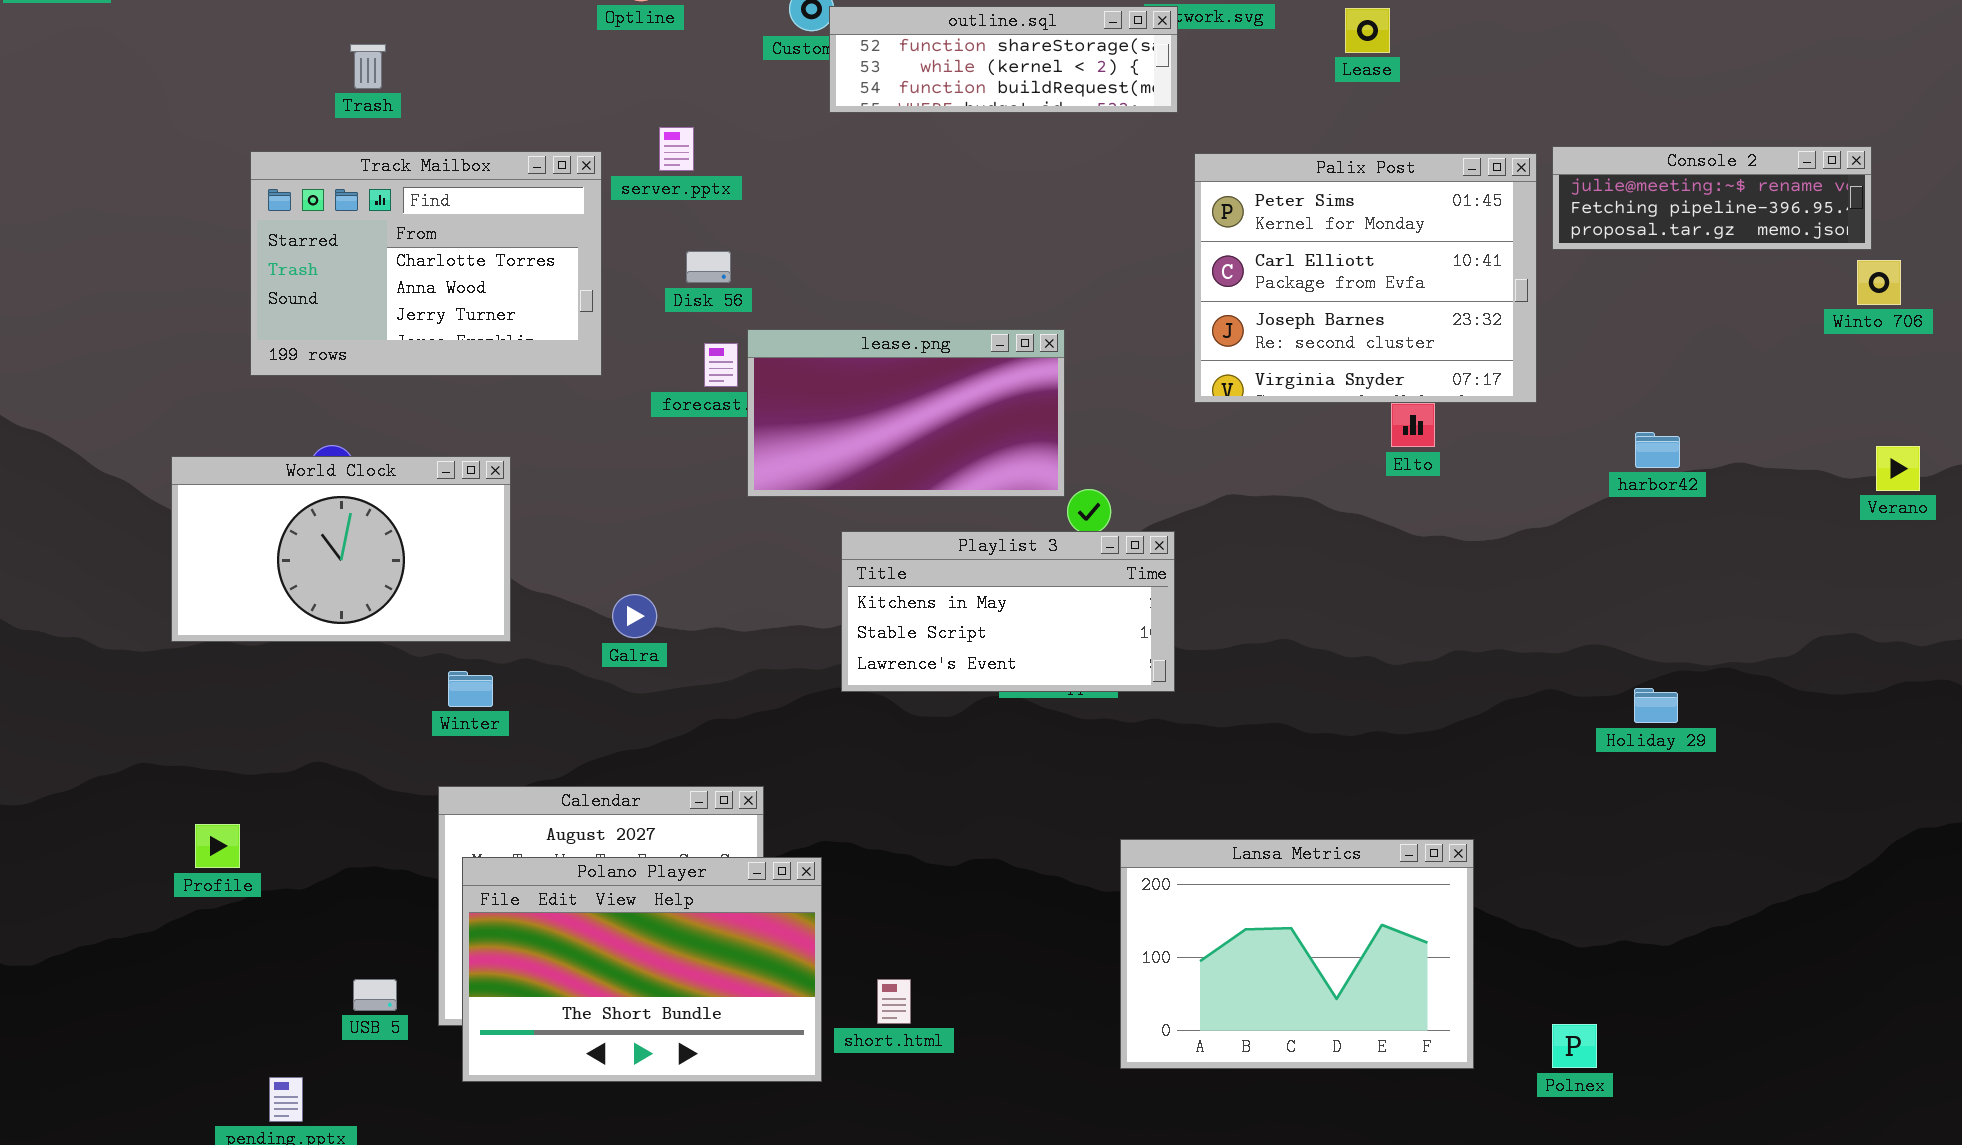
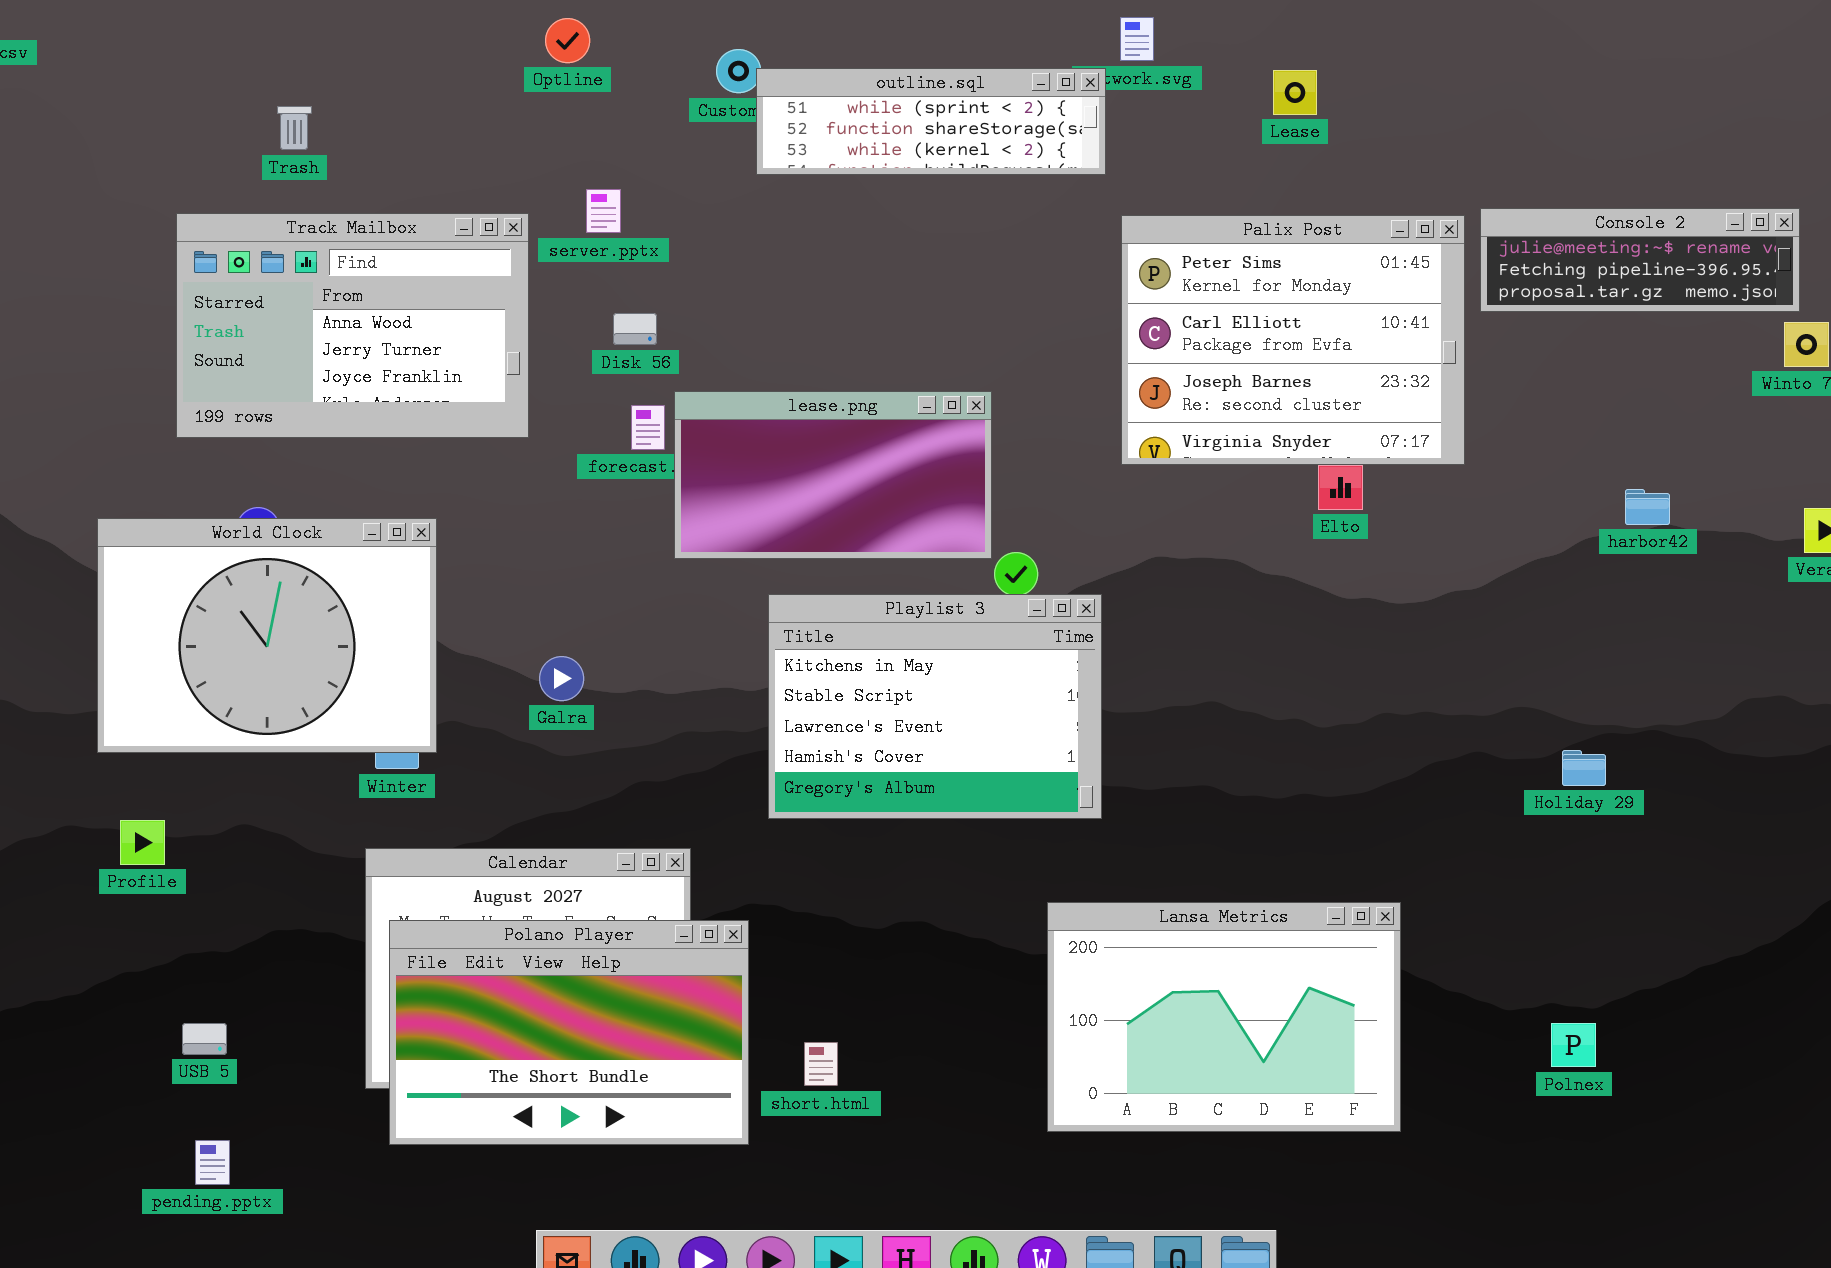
outline.sql: [829,6,1178,113] -> [756,68,1106,175], scrolled up 1 row
Track Mailbox: [250,151,602,376] -> [176,213,529,438], scrolled down 1 row
harbor42: [1635,432,1680,468] -> [1625,489,1670,525], moved
World Clock: [171,456,511,642] -> [97,518,437,753], resized
Playlist 3: [841,531,1175,692] -> [768,594,1102,819], resized
Profile: [195,824,240,868] -> [120,820,165,865], moved
USB 5: [353,979,397,1011] -> [182,1023,227,1055], moved
Polnex: [1552,1024,1597,1068] -> [1551,1023,1596,1067], moved

